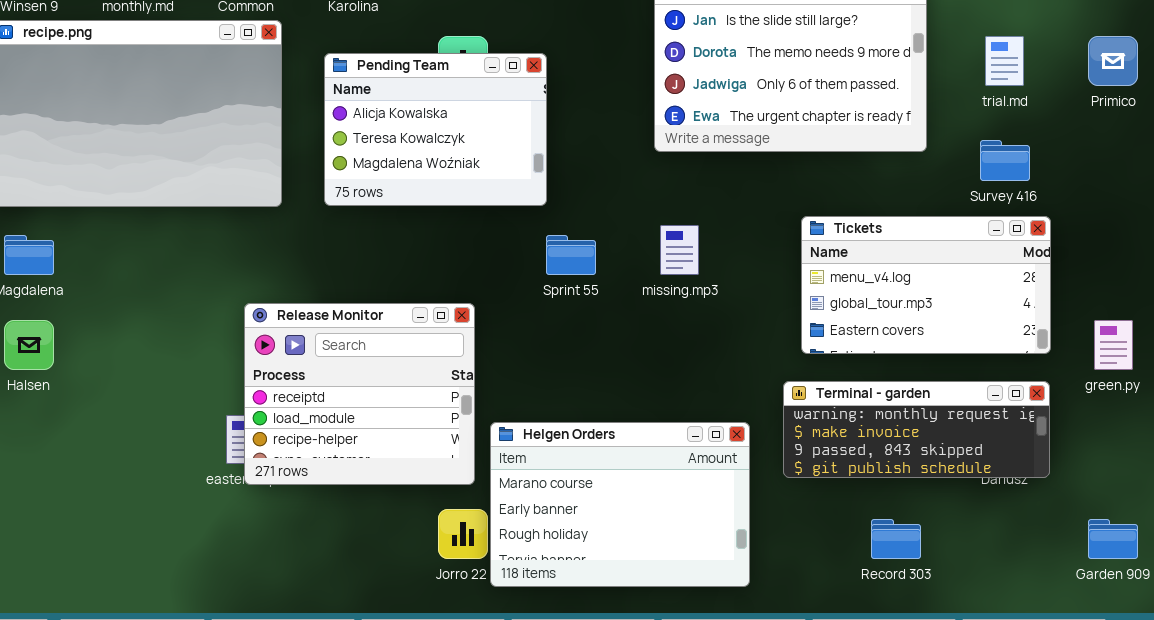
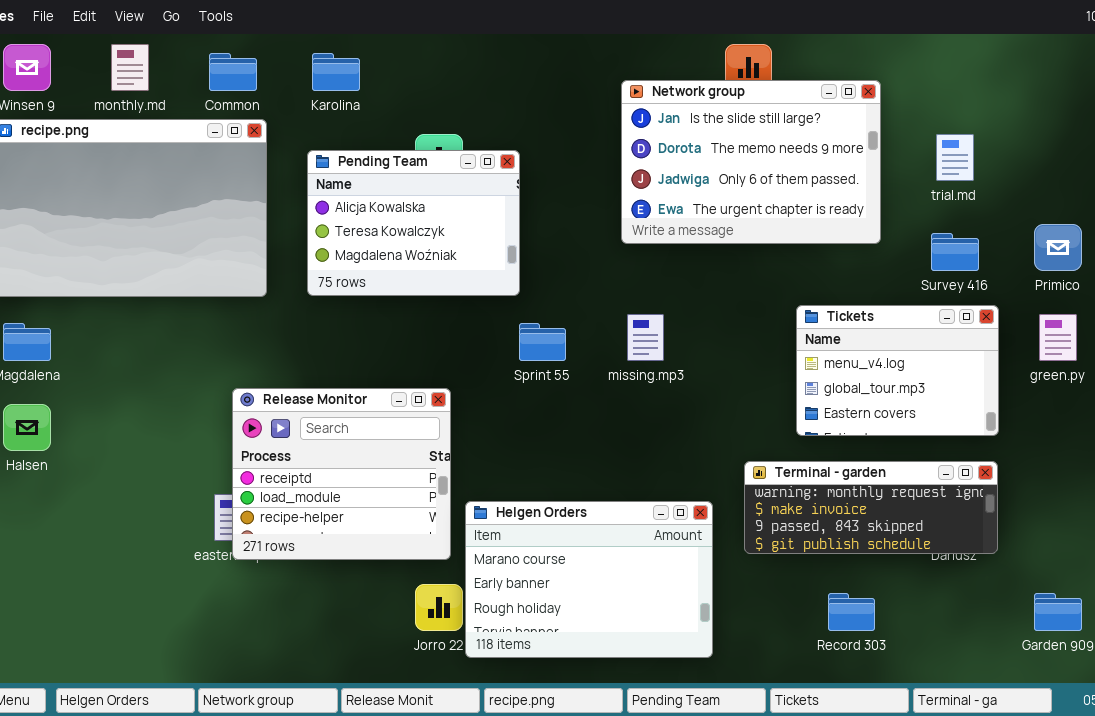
Primico: [1088,36,1138,86] -> [1034,224,1082,271], moved
Tickets: [801,216,1051,354] -> [796,305,999,436], resized
green.py: [1094,320,1133,370] -> [1039,314,1077,361], moved

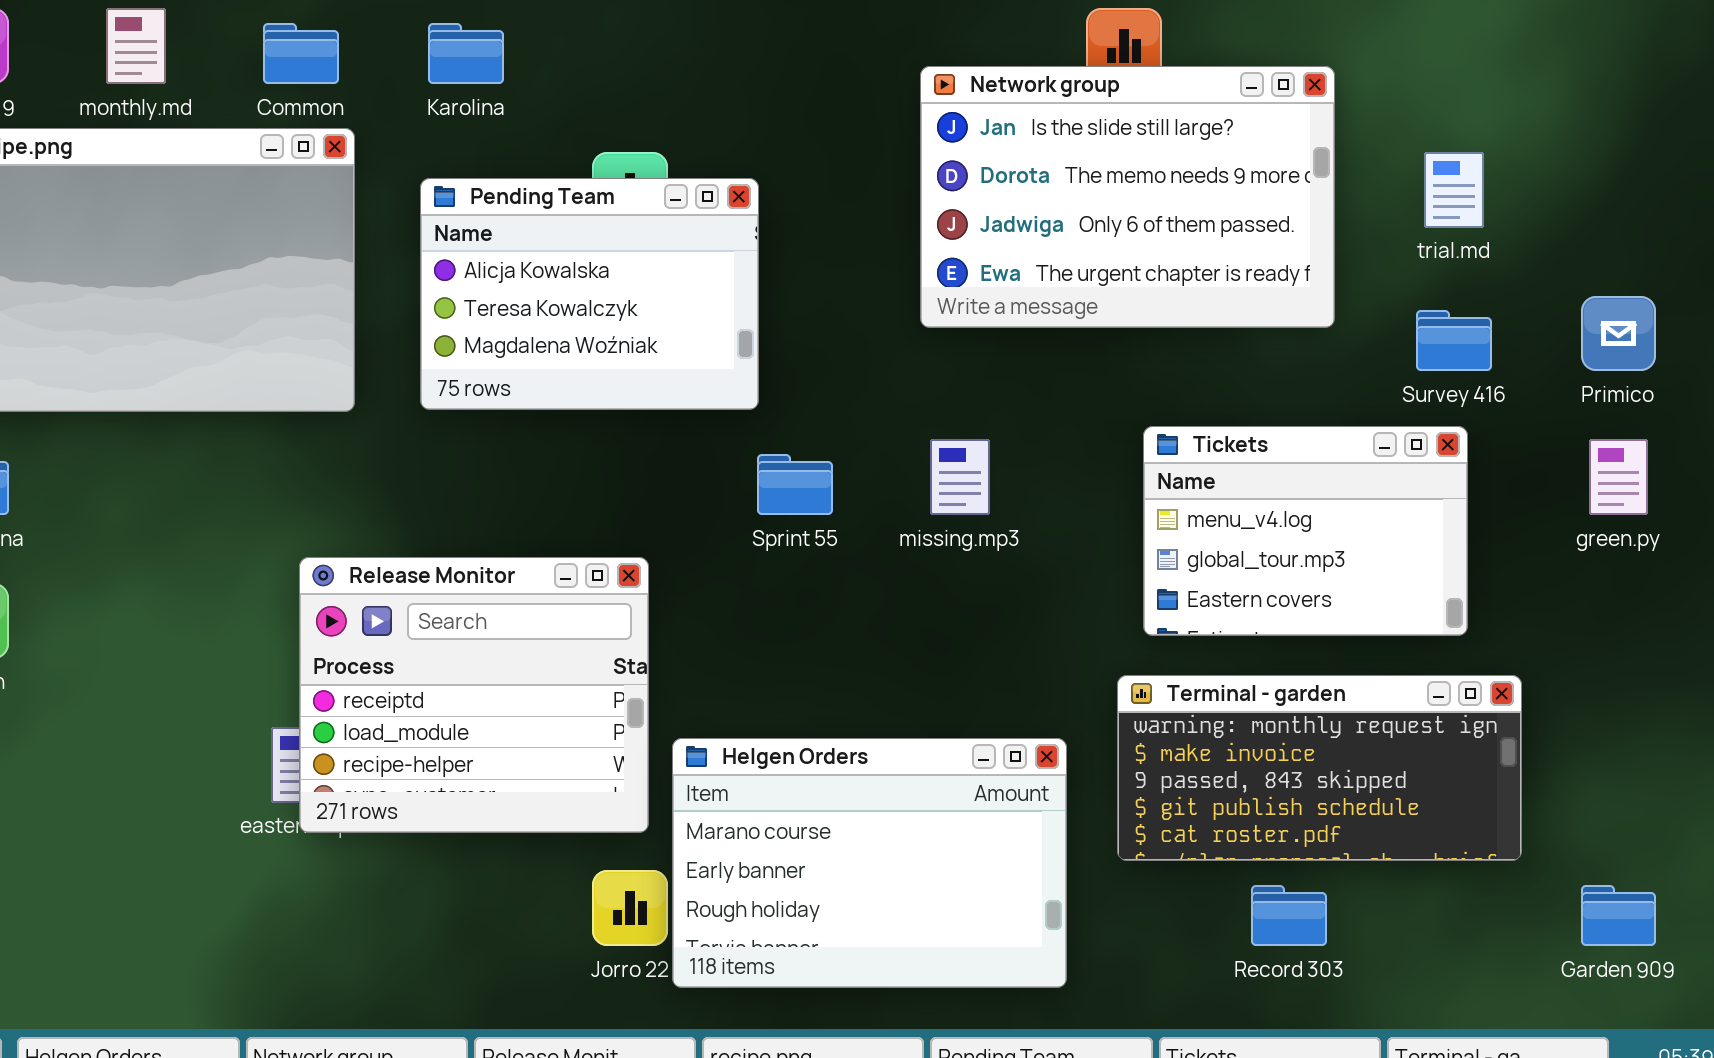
Tickets: [796,305,999,436] -> [1143,426,1468,636], moved
Terminal - garden: [744,461,998,554] -> [1117,675,1522,861], resized

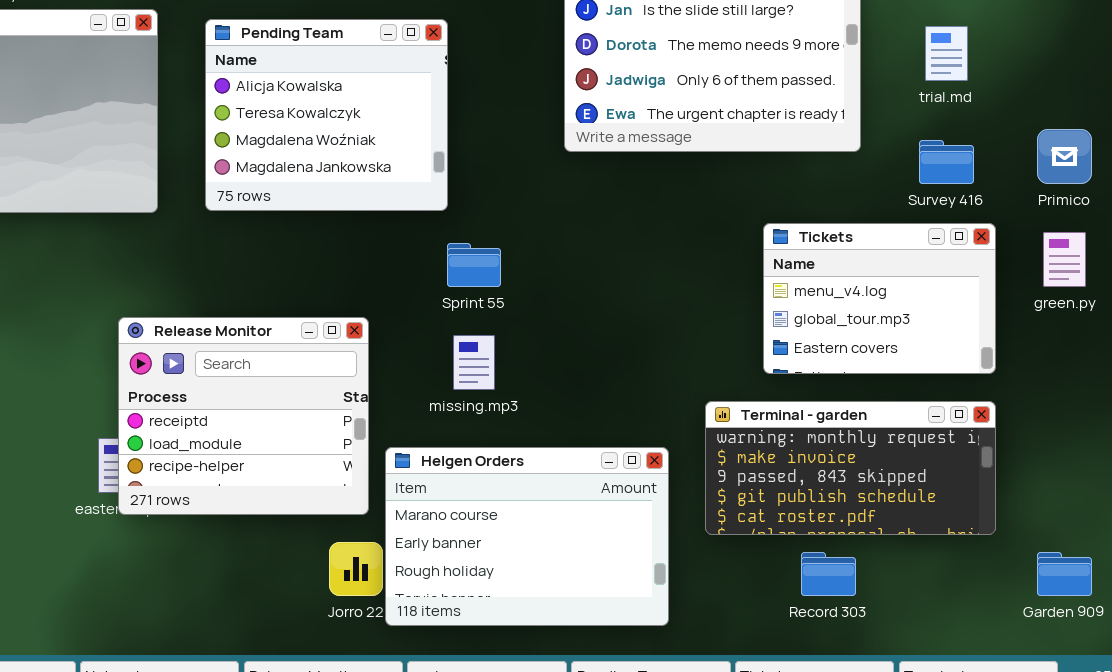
Pending Team: [420,178,759,410] -> [205,19,448,211], resized
Tickets: [1143,426,1468,636] -> [763,223,996,374], moved
missing.mp3: [930,439,990,515] -> [453,335,495,390], moved

